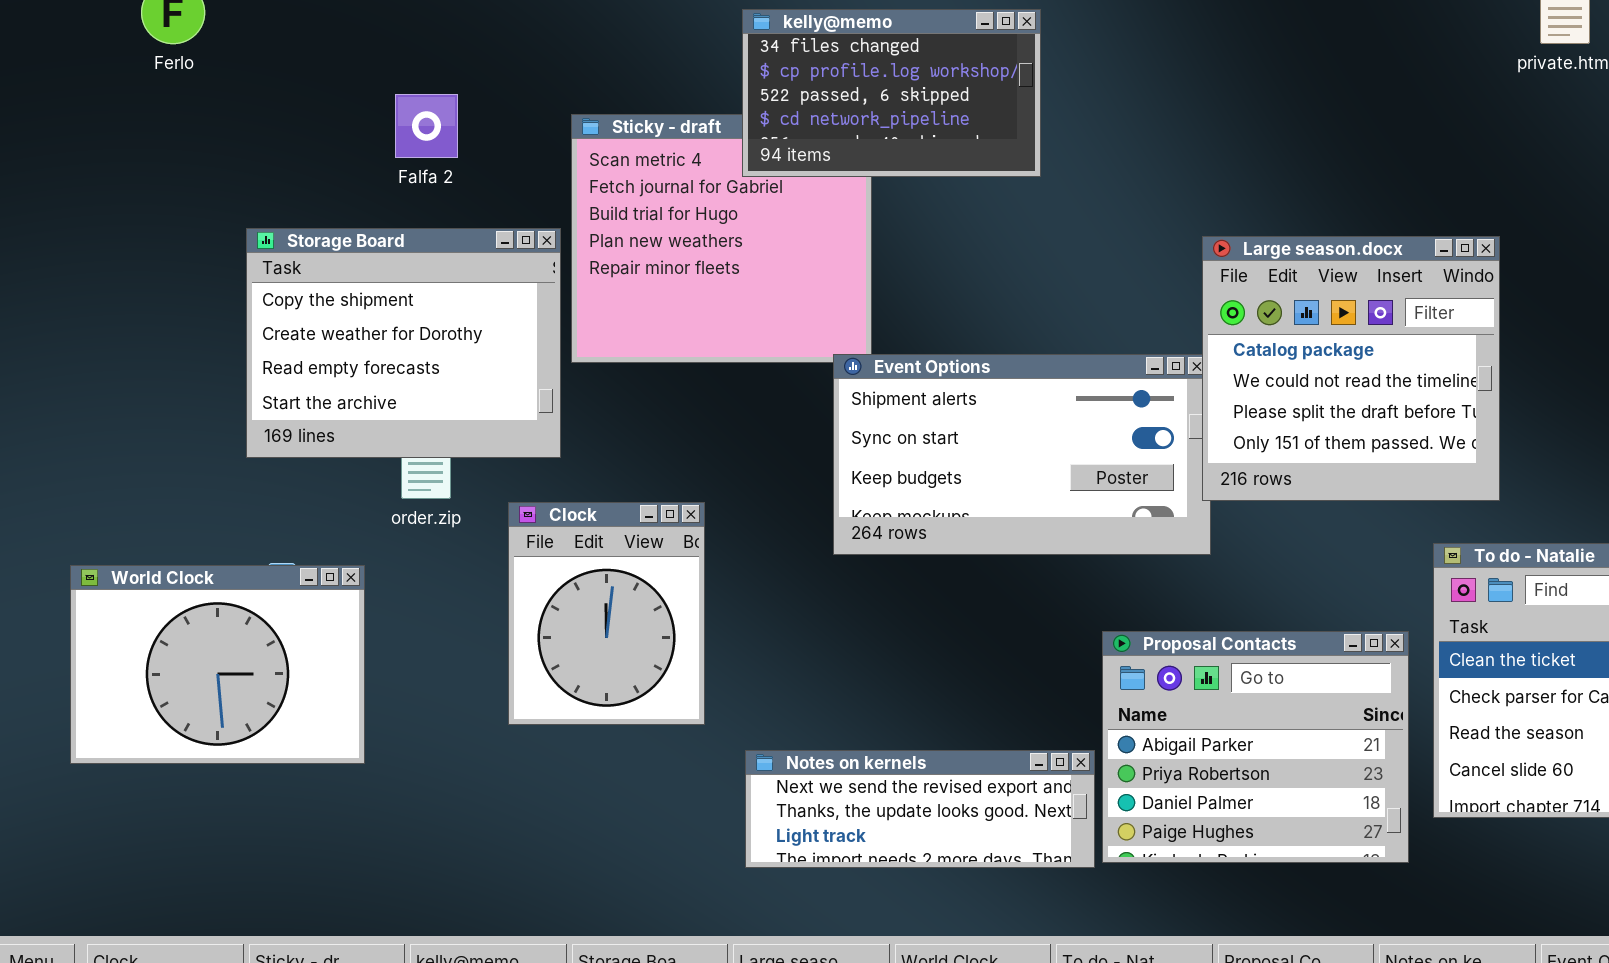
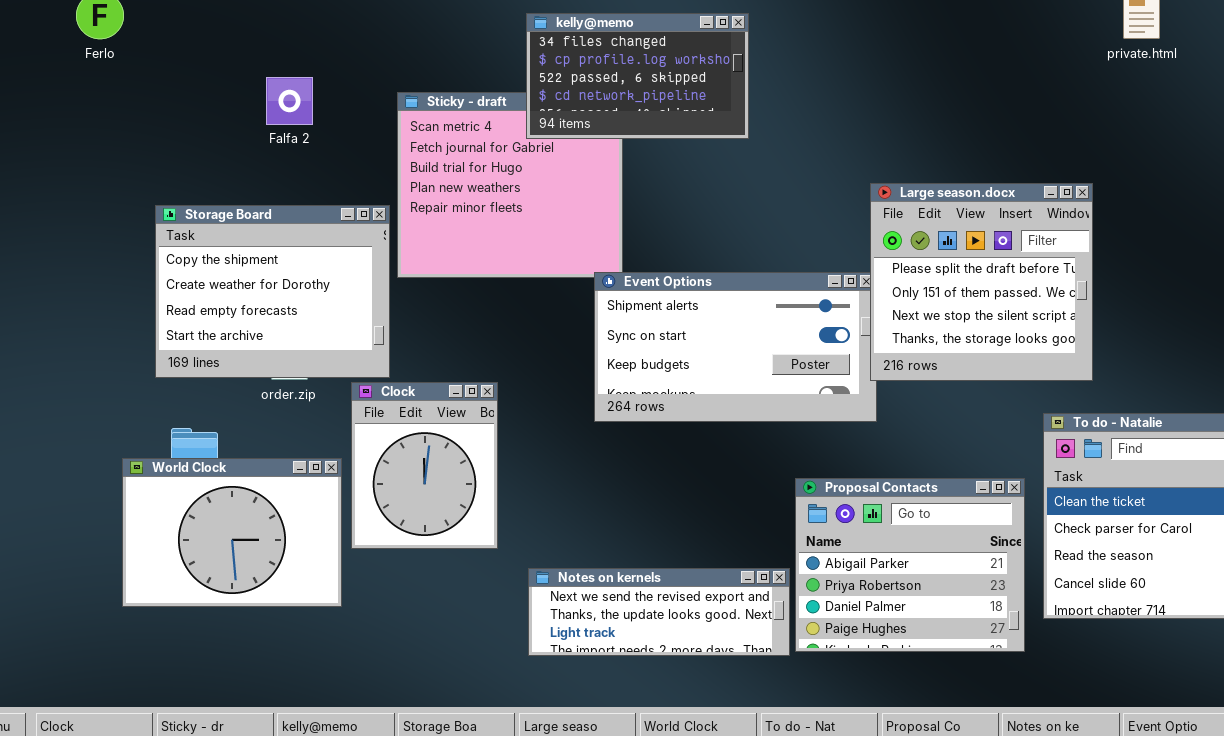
Storage Board: [246,228,561,458] -> [155,205,390,378], moved
Large season.docx: [1202,236,1500,501] -> [870,183,1093,381], scrolled down 2 rows
World Clock: [70,565,365,764] -> [122,458,342,607], moved

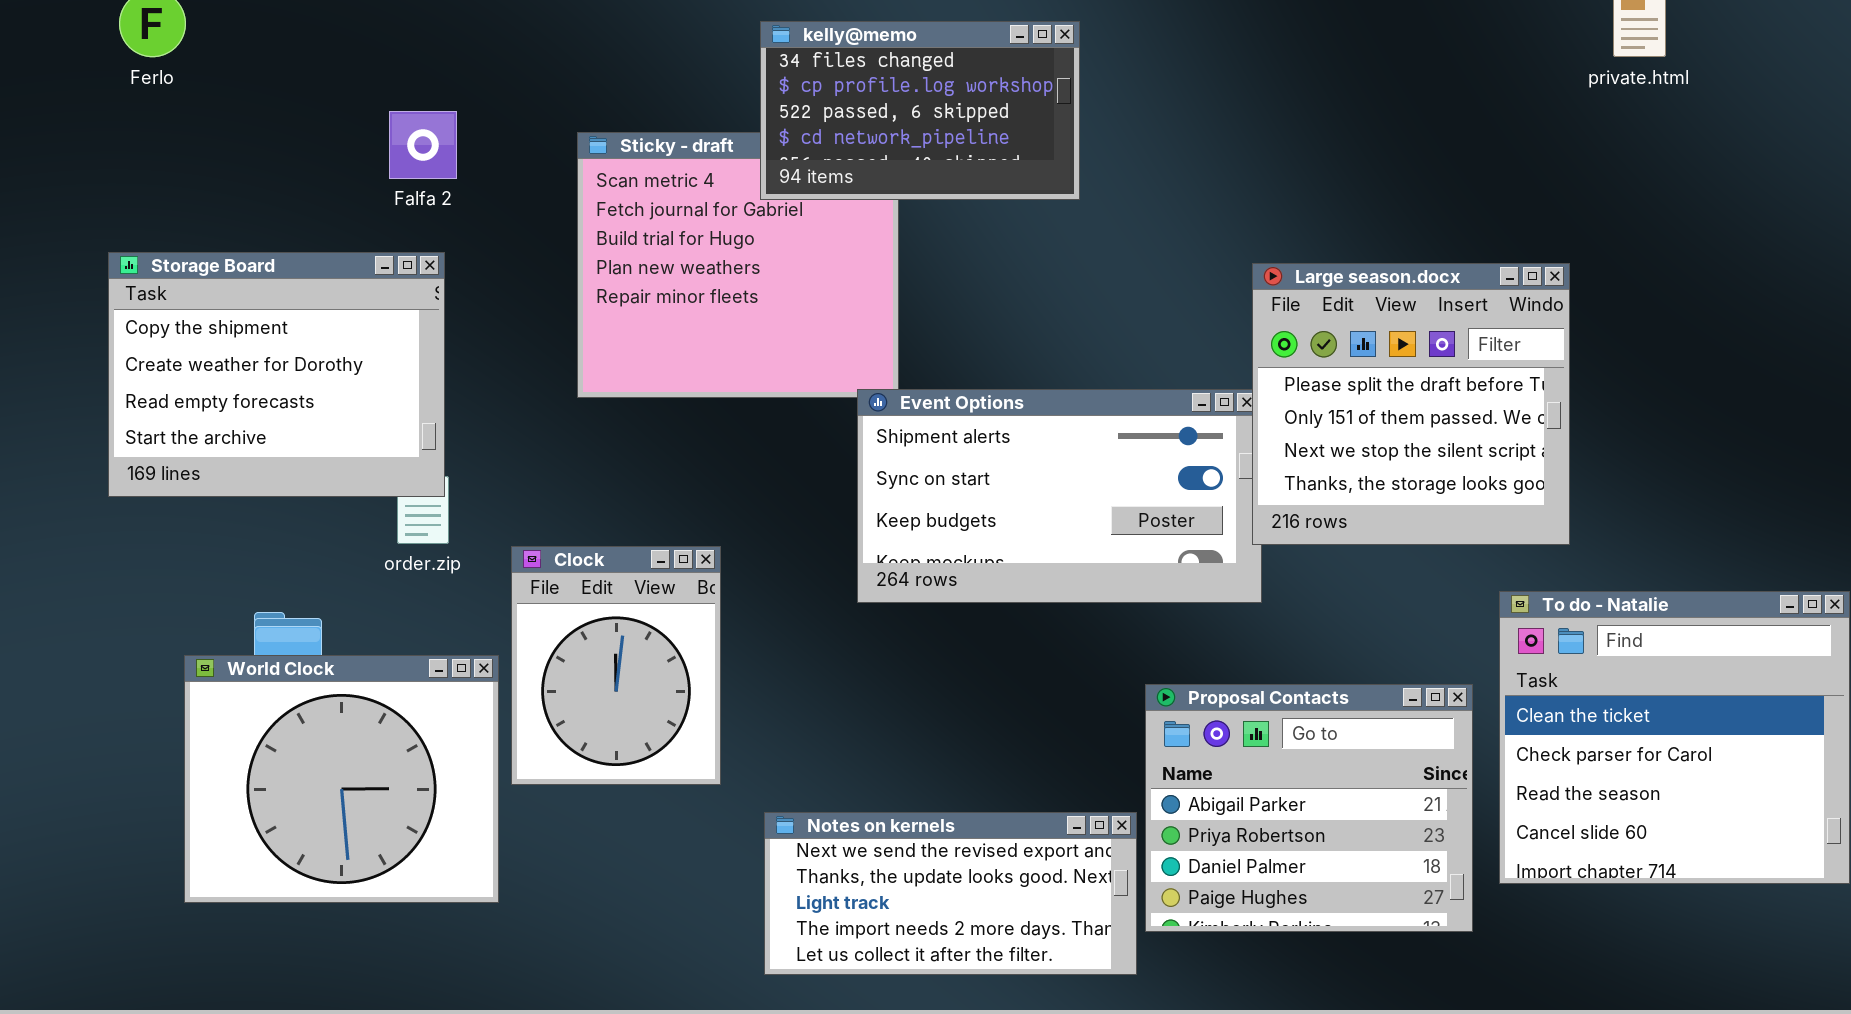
Storage Board: [155,205,390,378] -> [108,252,445,497], moved
World Clock: [122,458,342,607] -> [184,655,499,903], resized
Notes on kernels: [528,568,790,656] -> [764,812,1137,975], resized

